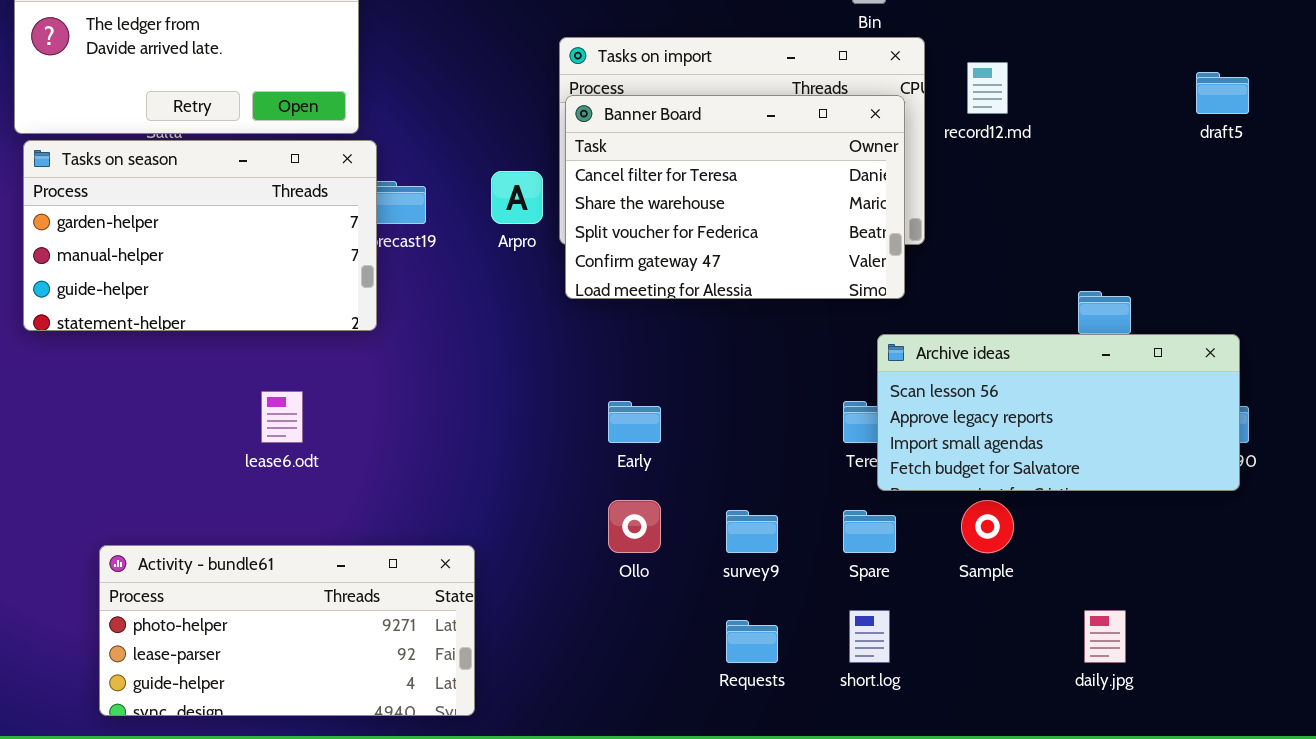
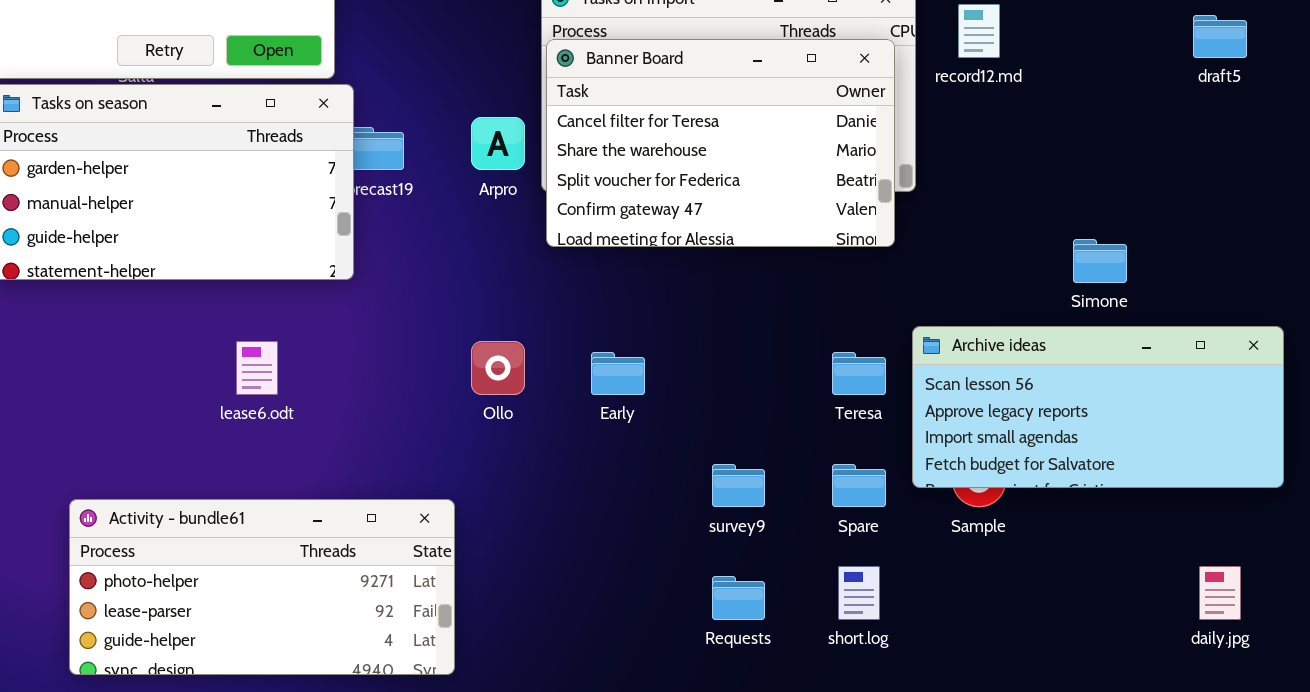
Archive ideas: [877,334,1240,491] -> [912,326,1284,488], moved
Ollo: [608,500,661,553] -> [471,341,525,395], moved
daily.jpg: [1084,610,1126,663] -> [1199,566,1241,620], moved

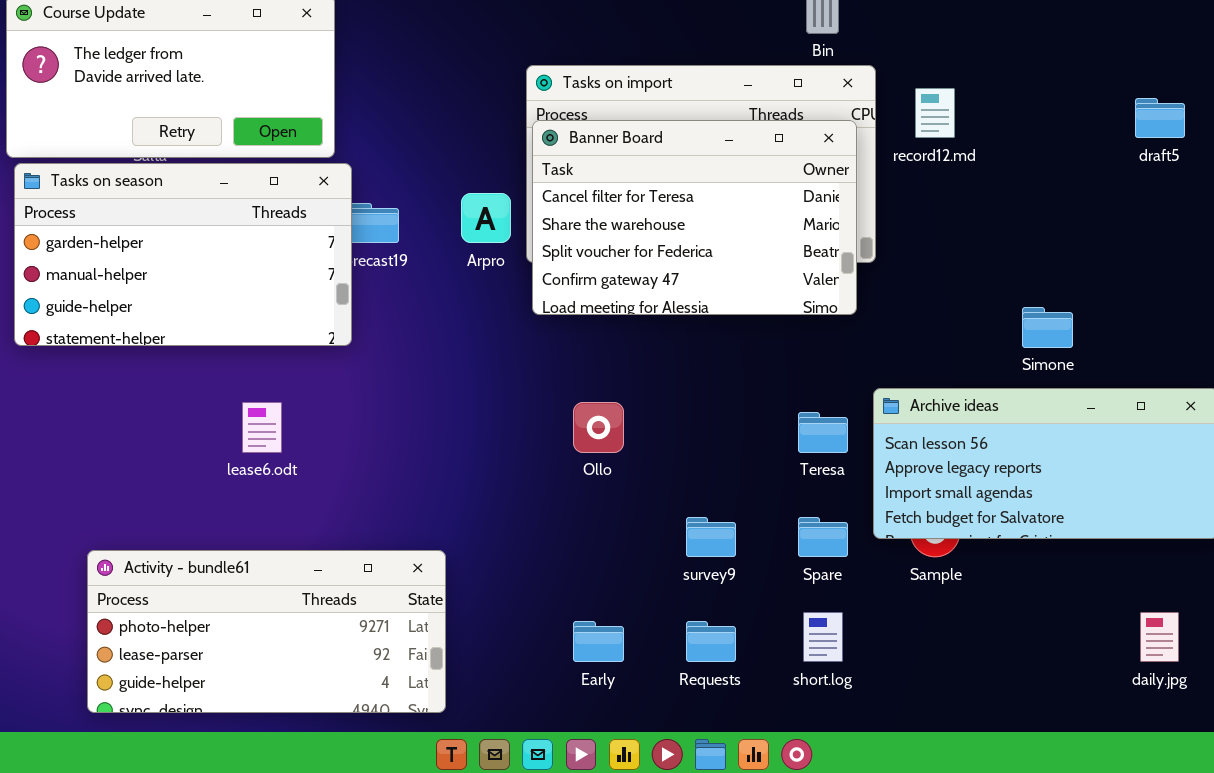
Ollo: [471,341,525,395] -> [573,402,624,453], moved
Early: [591,352,645,395] -> [573,621,624,662], moved

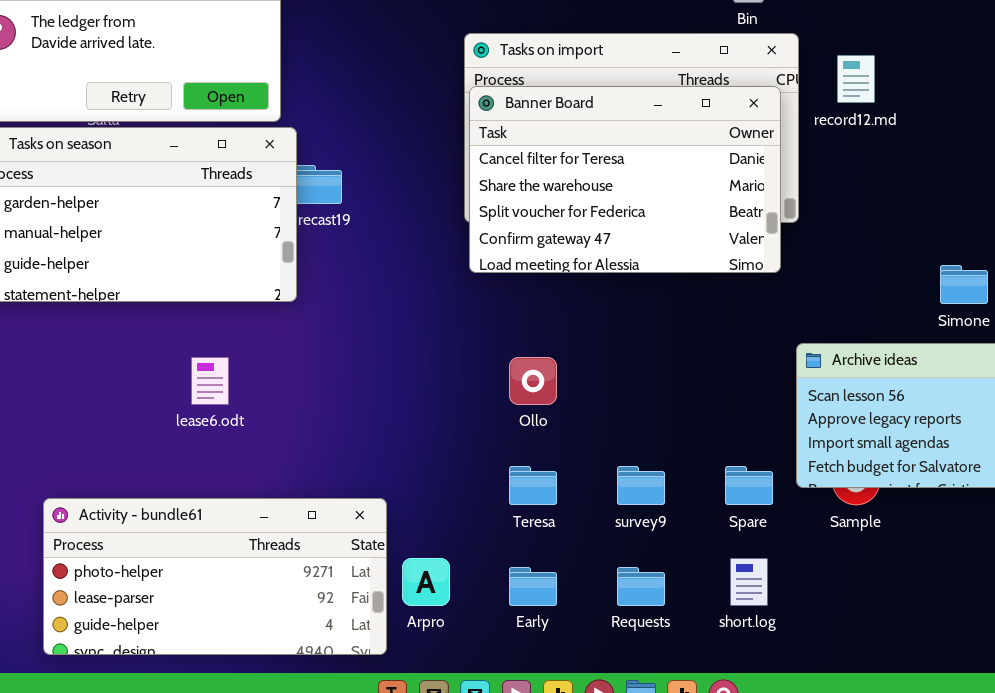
Arpro: [461,193,511,243] -> [402,558,450,606], moved
Teresa: [798,412,848,453] -> [509,466,557,505], moved

